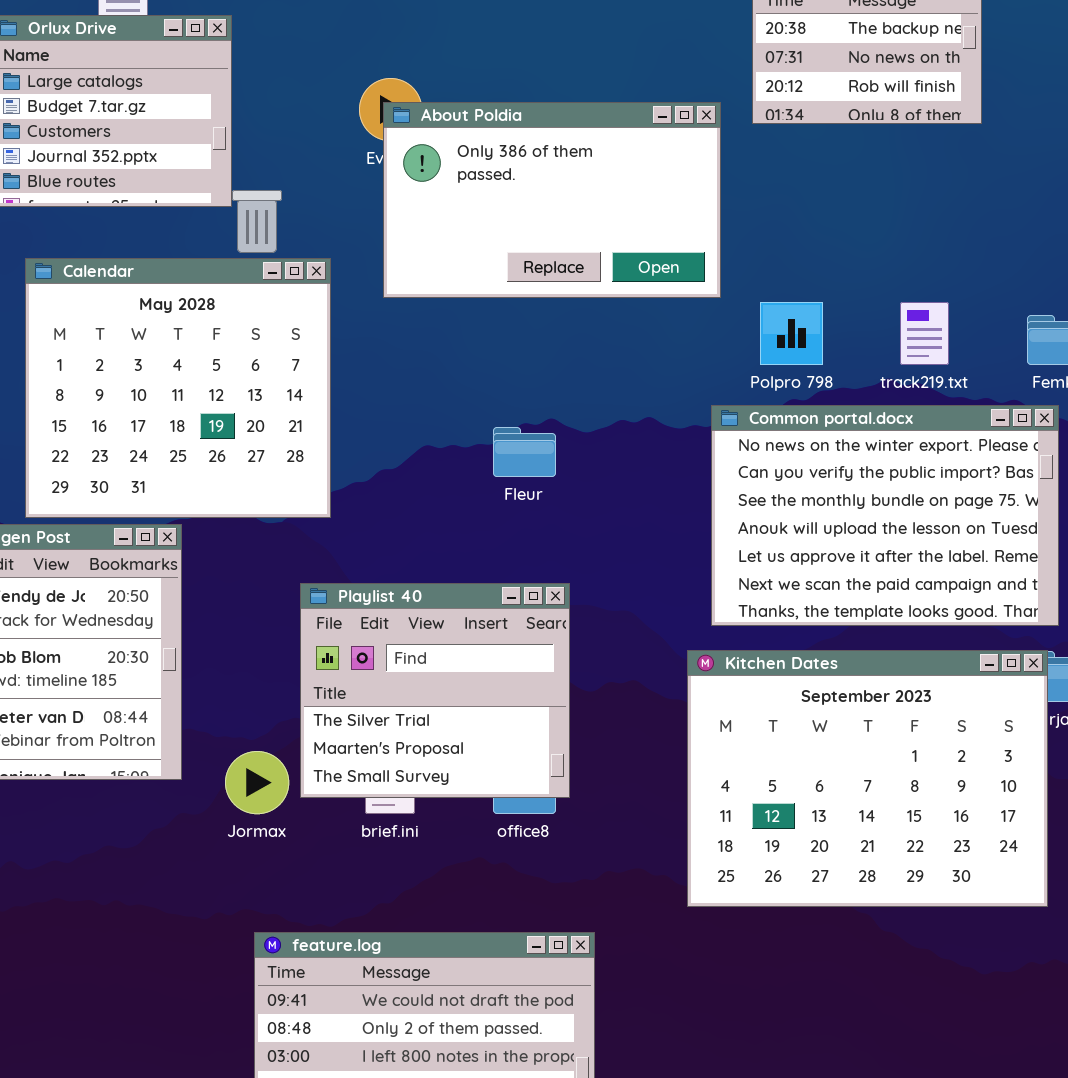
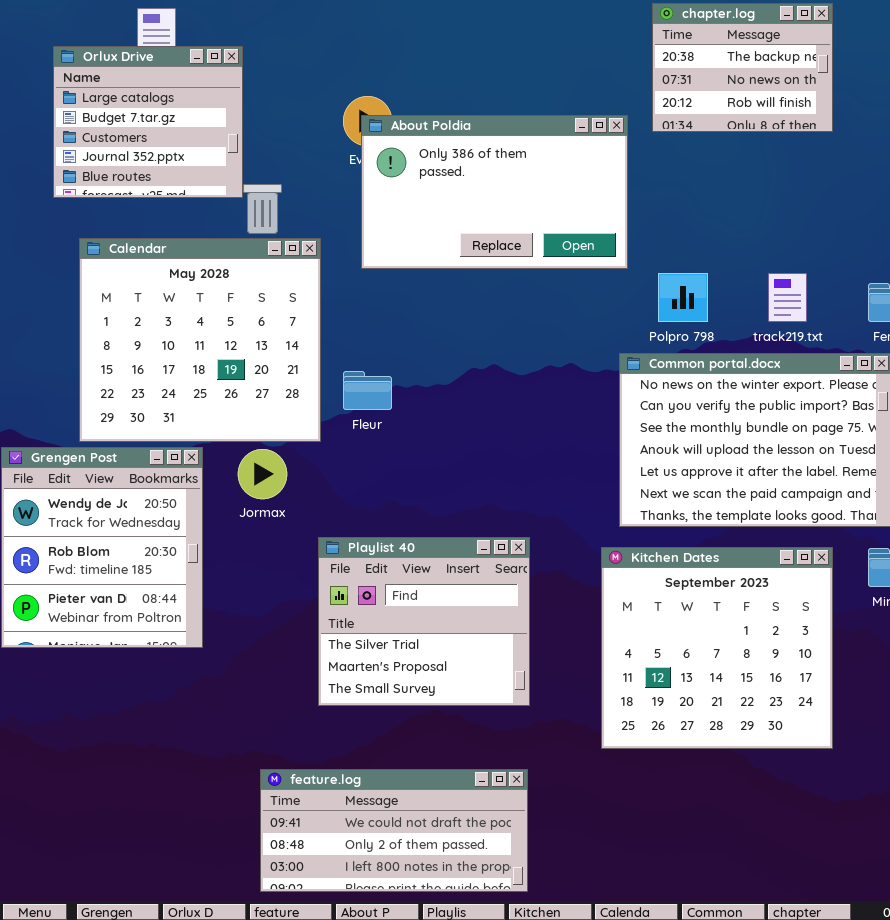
Fleur: [493,427,556,477] -> [343,371,392,410], moved
Playlist 40: [300,583,570,798] -> [318,537,530,706], moved
Kitchen Dates: [687,650,1048,907] -> [601,547,833,749], resized
Jormax: [225,751,289,814] -> [238,449,287,499], moved

